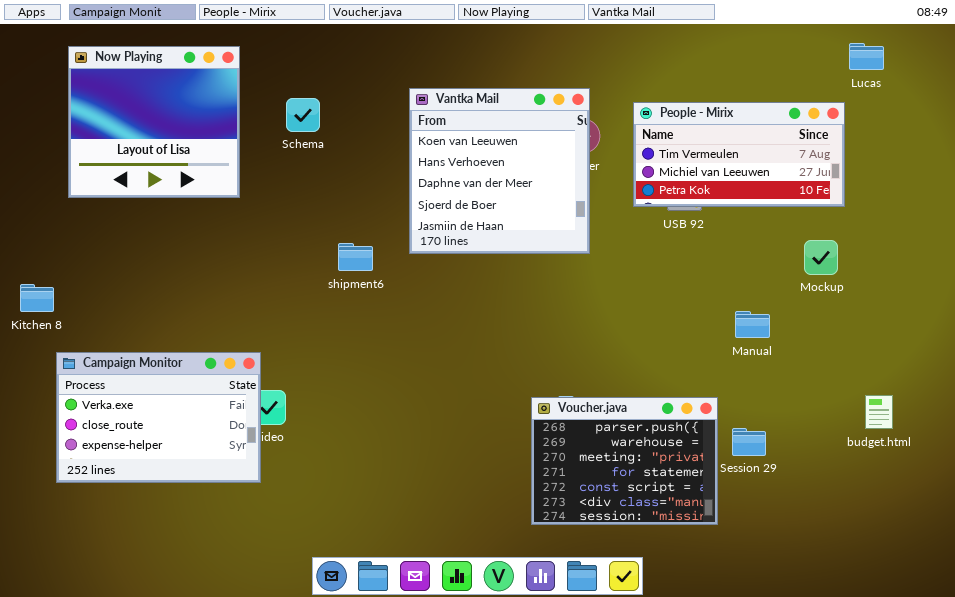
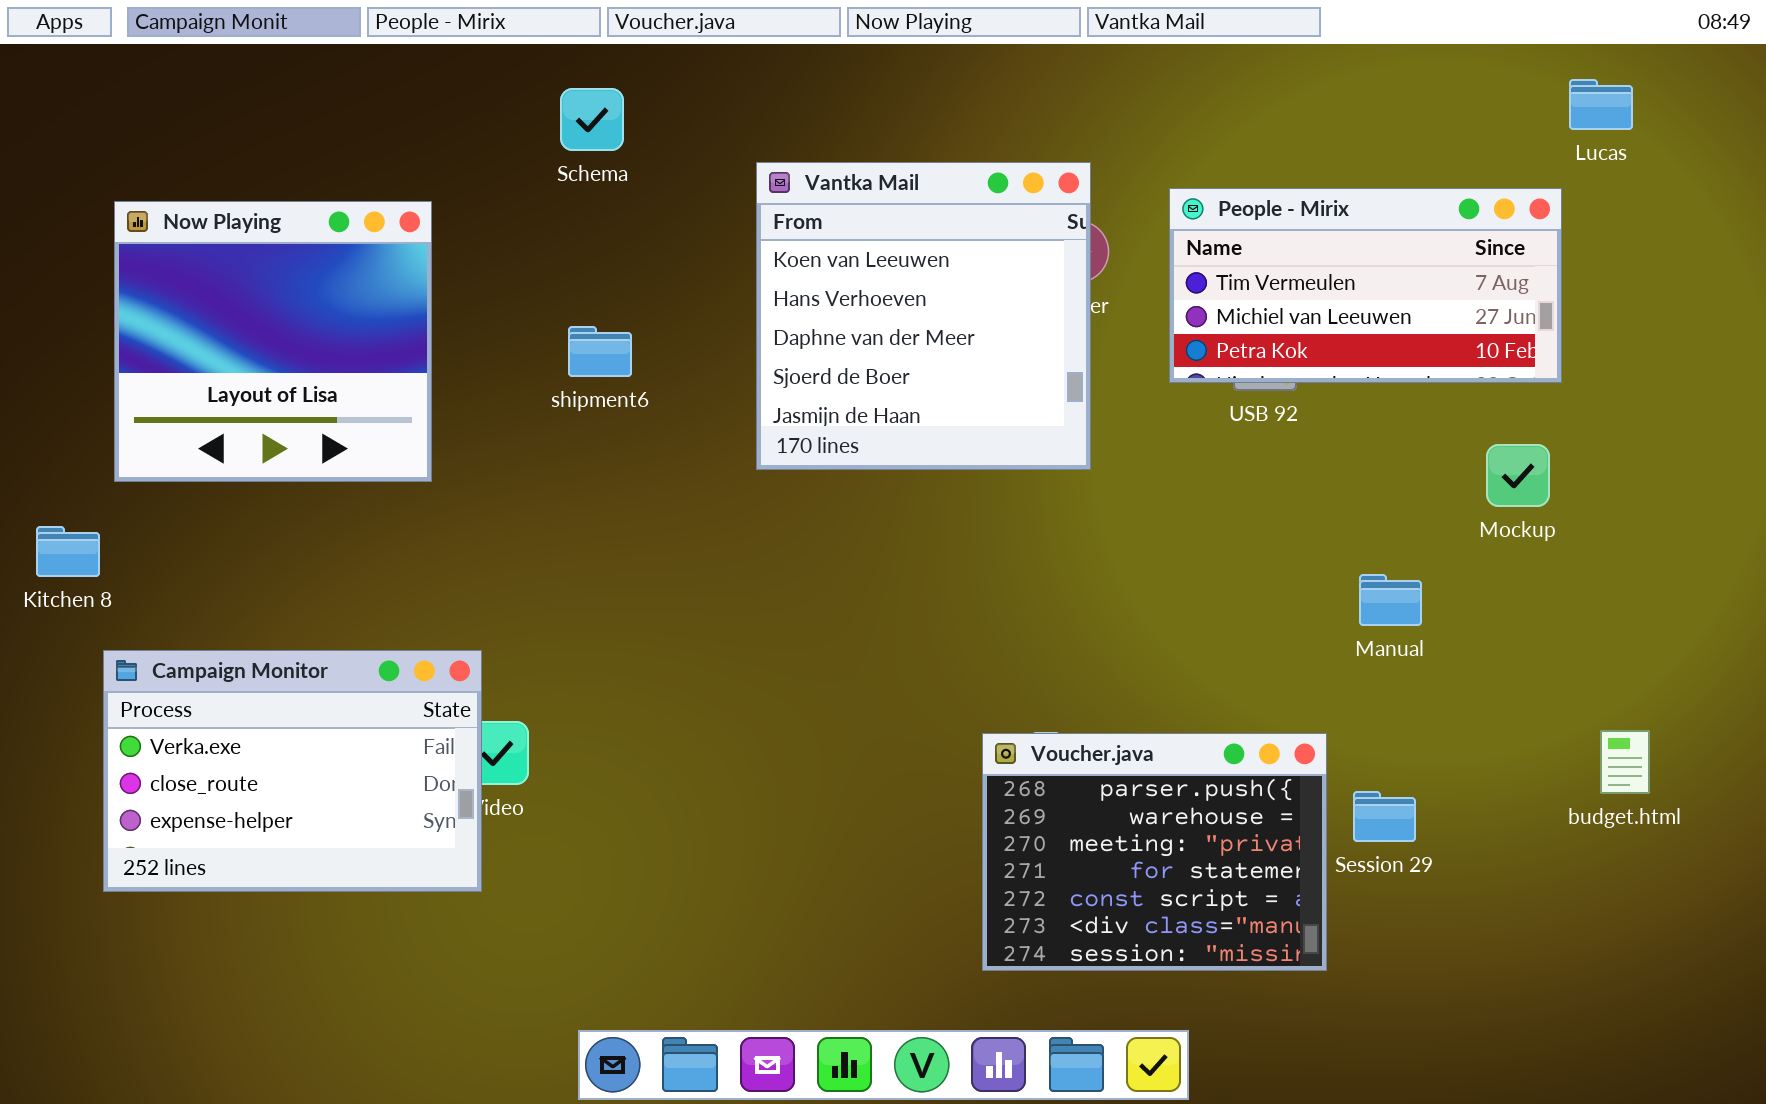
Now Playing: [68,46,240,198] -> [114,201,432,482], moved
Schema: [286,98,320,132] -> [560,88,624,151], moved
shipment6: [338,243,373,271] -> [568,326,632,377], moved

